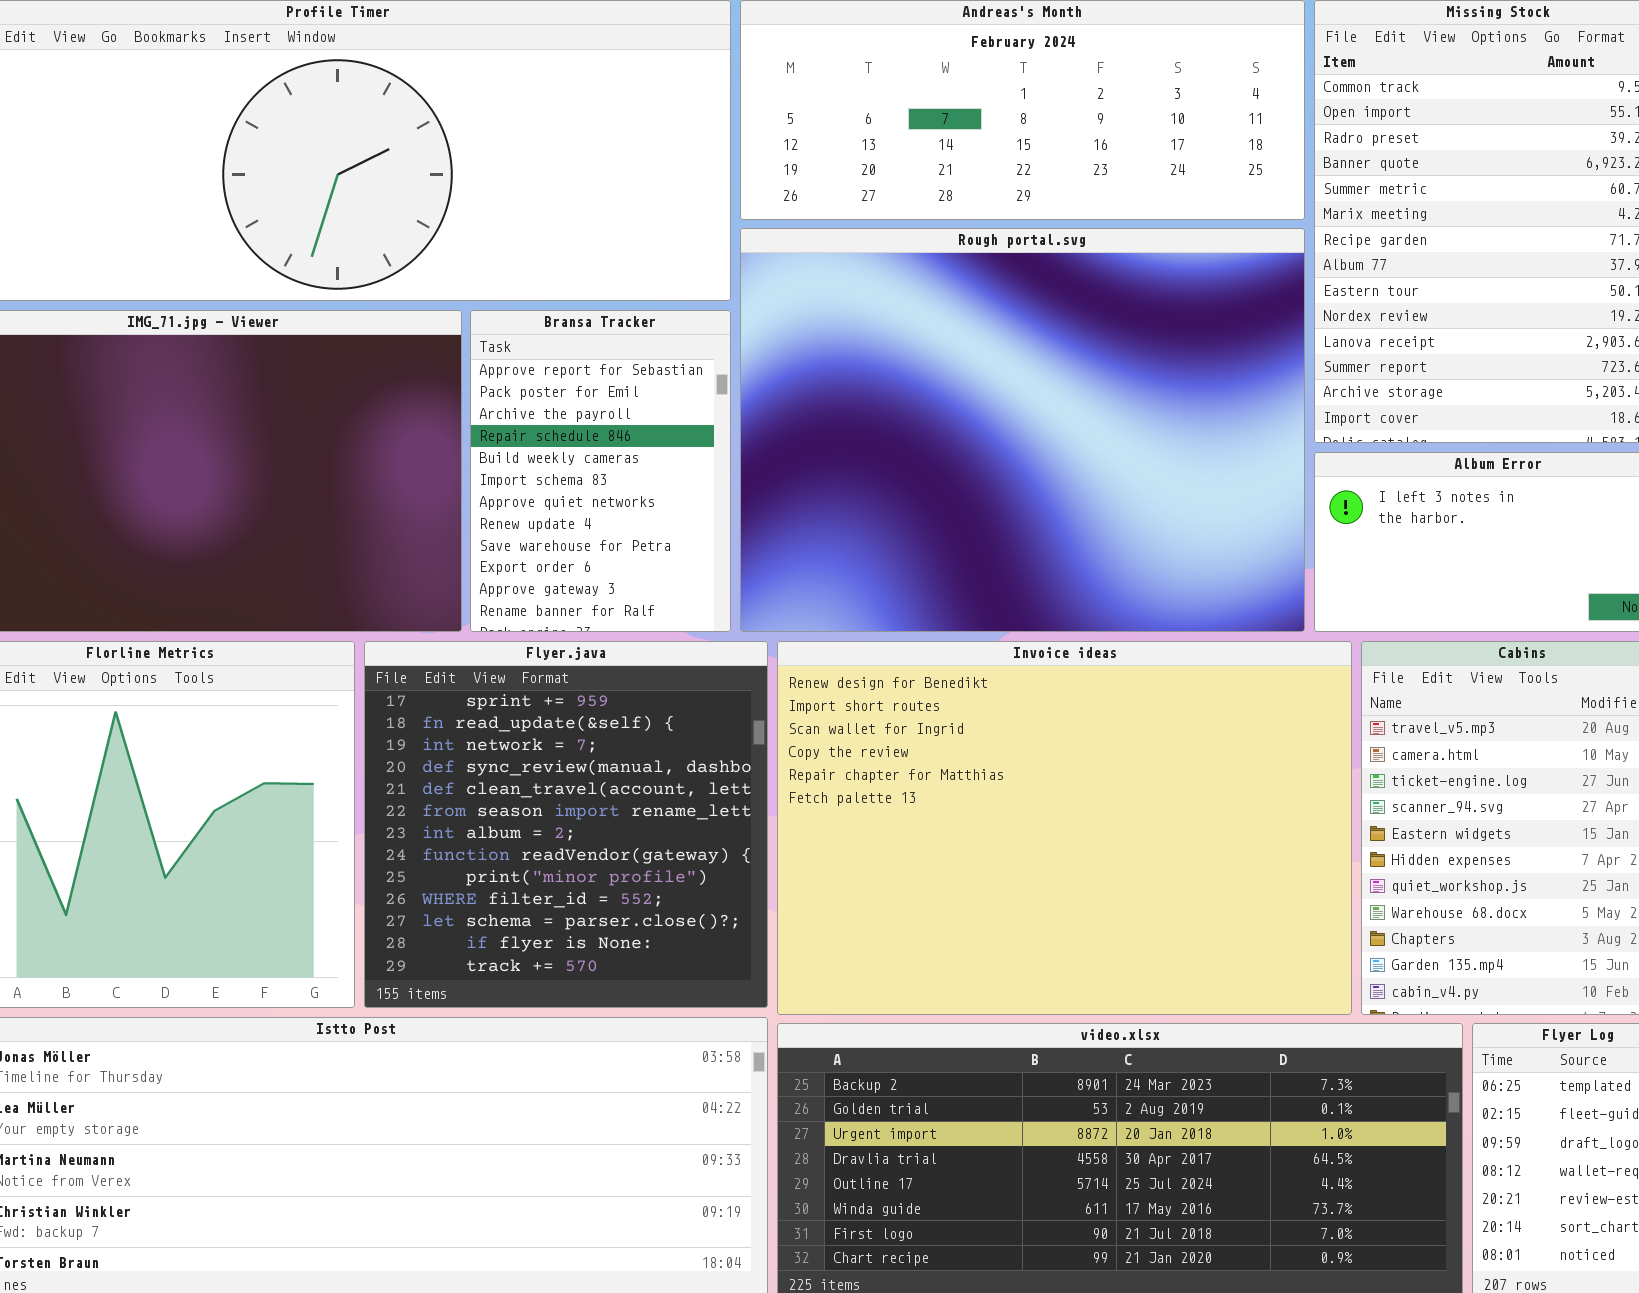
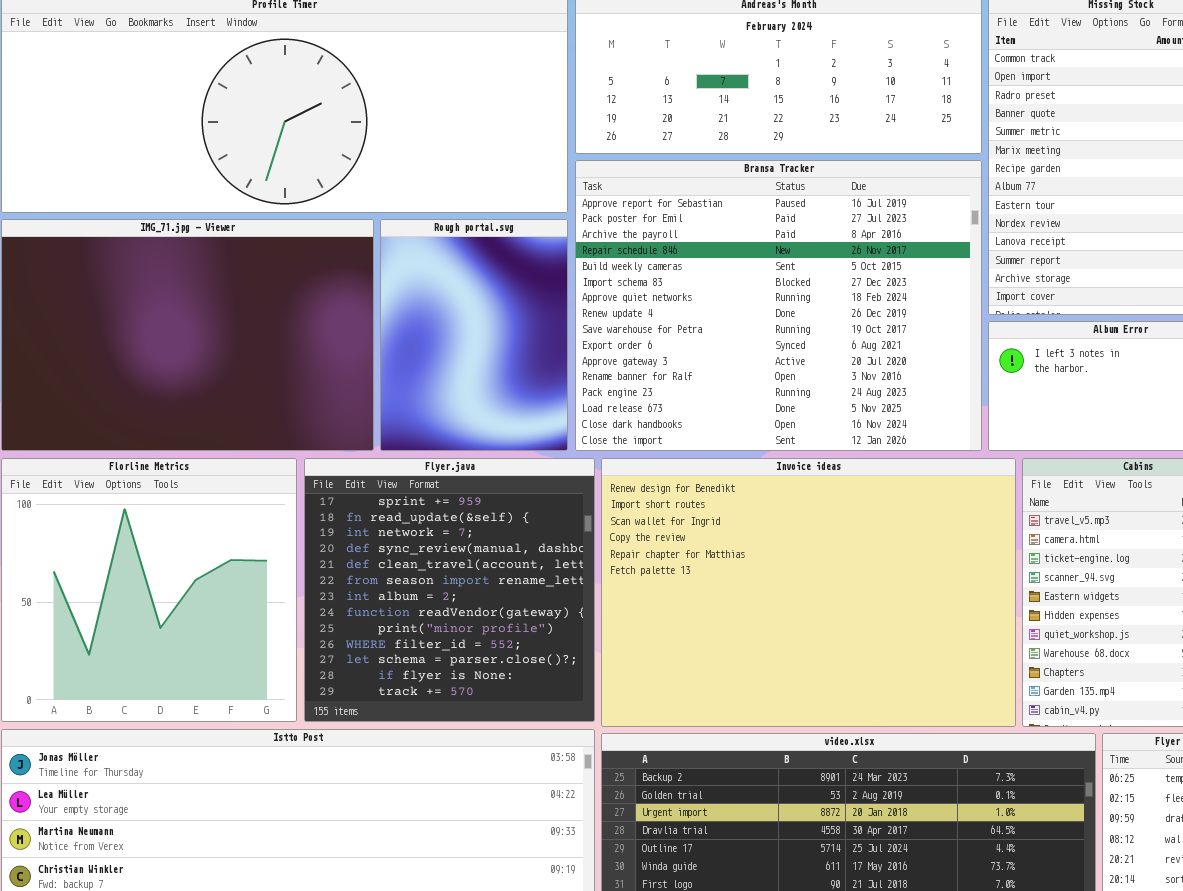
Rough portal.svg: [740,228,1305,632] -> [380,219,568,451], moved, resized
Bransa Tracker: [470,310,731,632] -> [575,160,982,451], moved, resized

